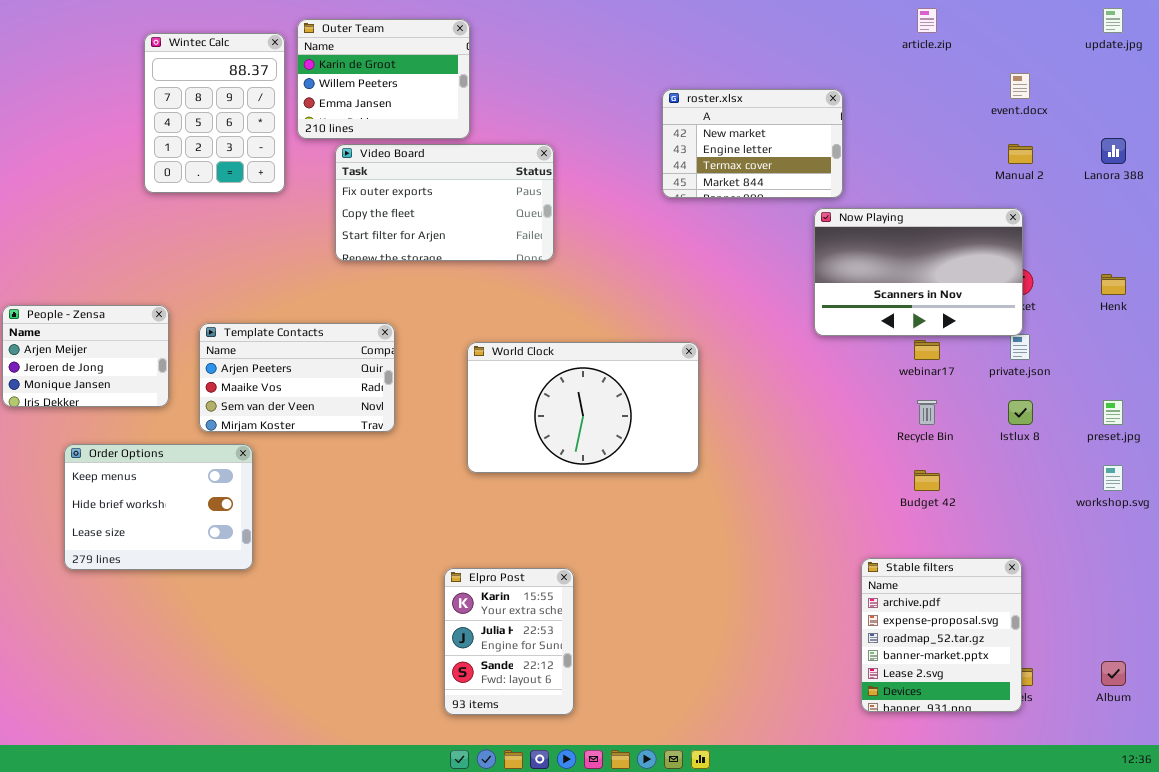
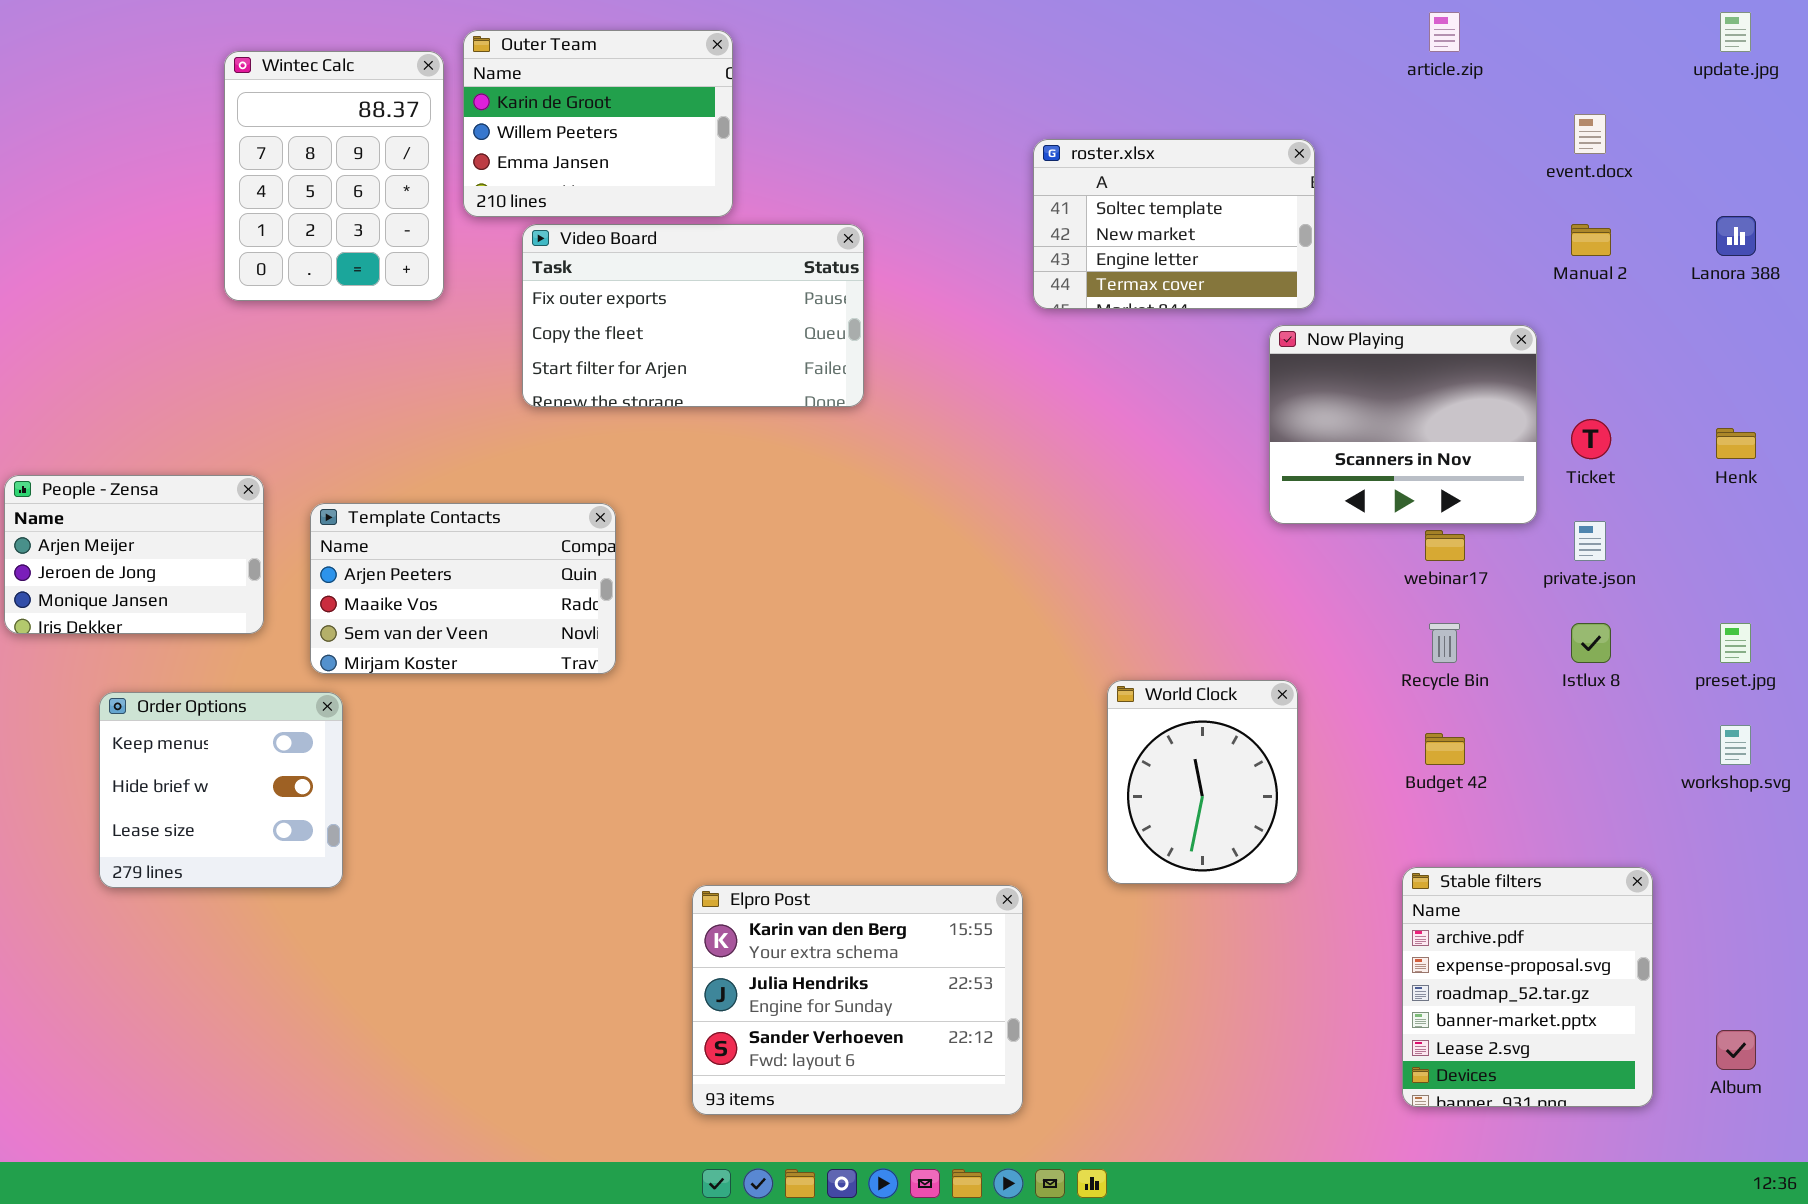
roster.xlsx: [662,89,843,198] -> [1033,139,1315,309], scrolled up 1 row
Now Playing: [814,208,1023,336] -> [1269,325,1537,524], resized
World Clock: [467,342,699,473] -> [1107,680,1298,884], moved, resized
Order Options: [64,444,253,570] -> [99,692,343,888], resized
Stable filters: [861,558,1022,712] -> [1402,867,1653,1107], moved
Elpro Post: [444,568,574,715] -> [692,885,1023,1115], resized

